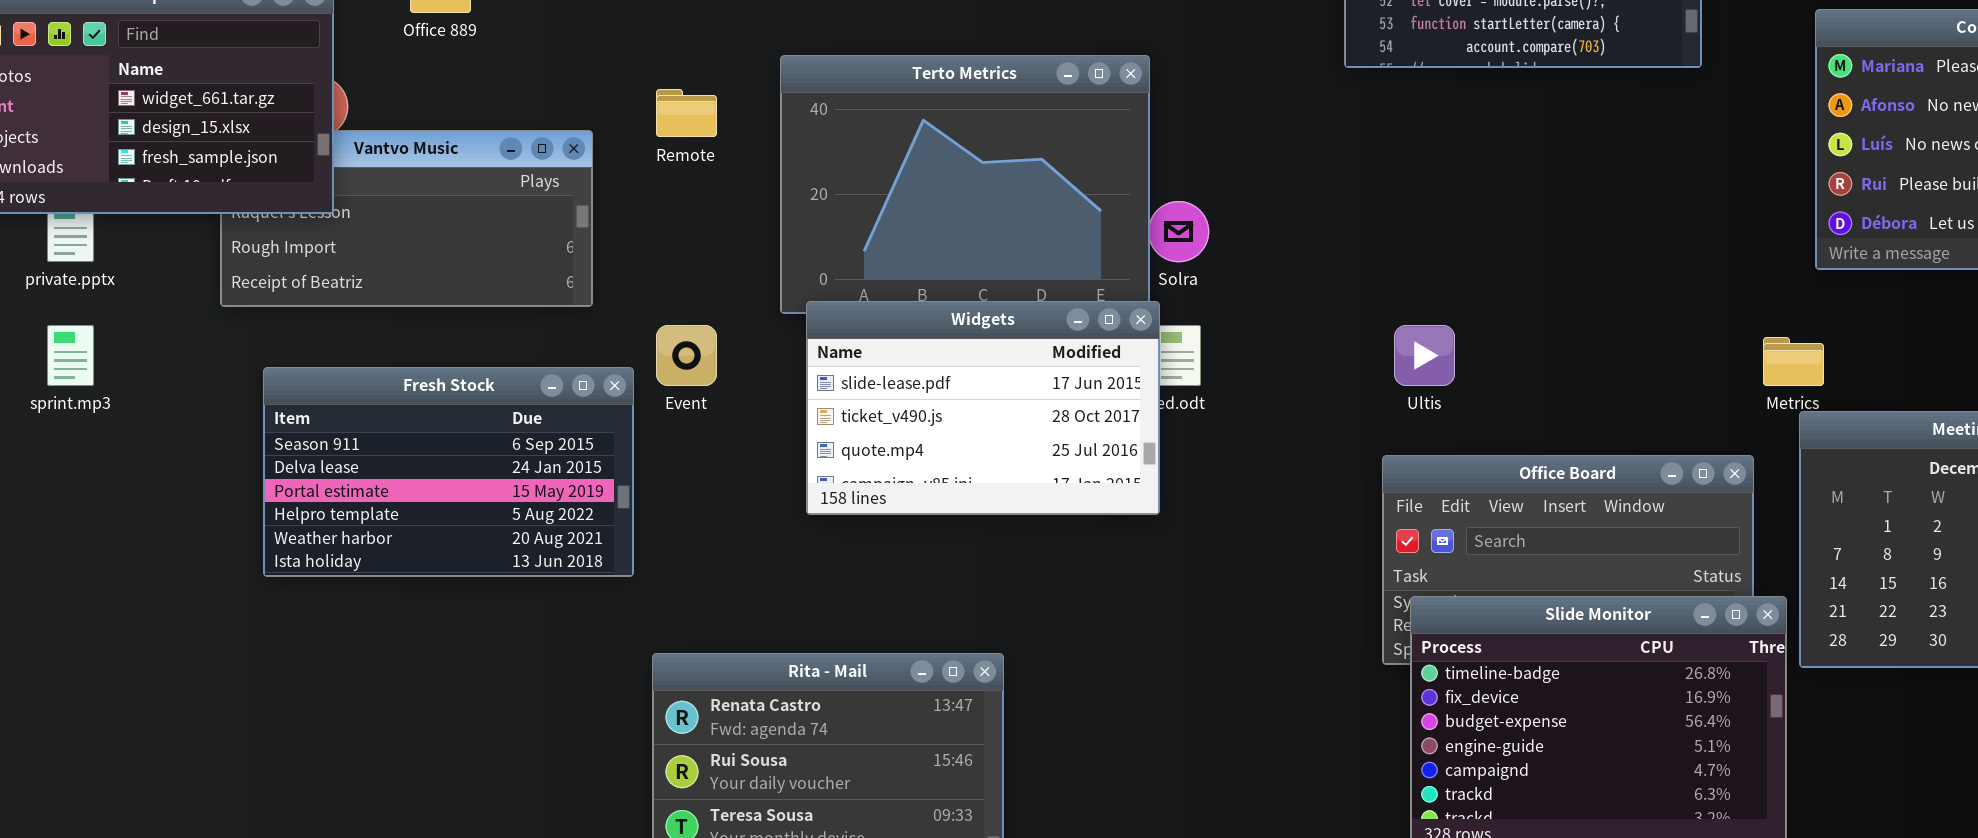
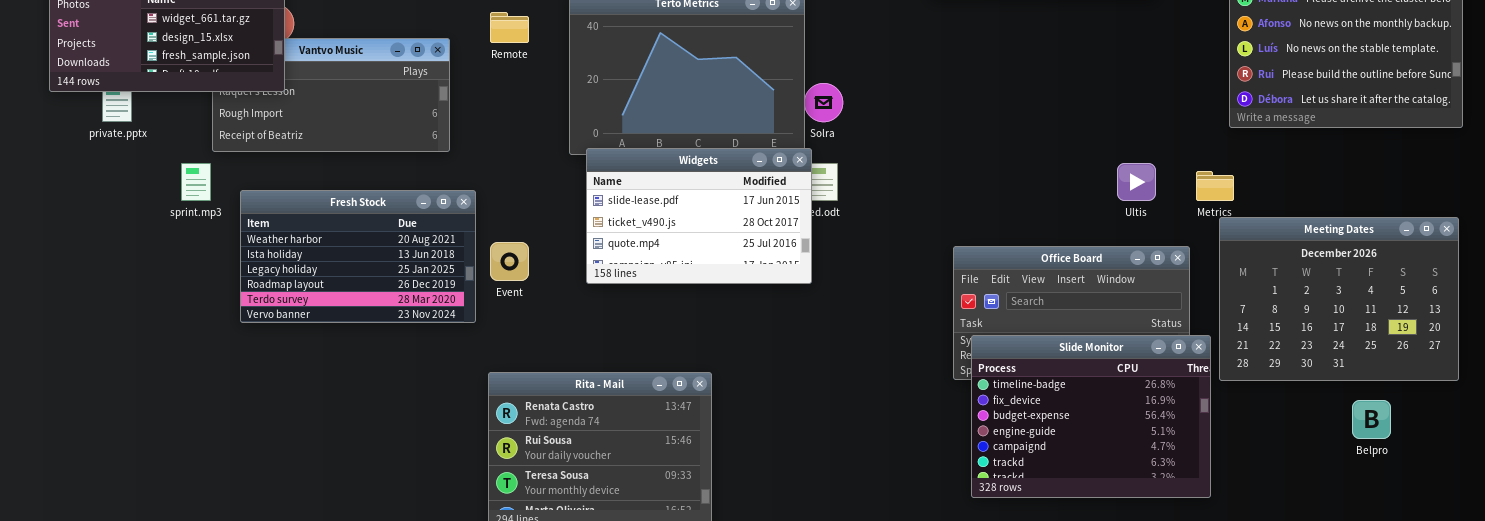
sprint.mp3: [47,325,94,386] -> [181,163,211,201], moved
Event: [656,325,717,386] -> [490,242,529,281], moved
Ultis: [1394,325,1455,386] -> [1117,163,1156,201], moved
Fresh Stock: [263,367,634,577] -> [240,190,476,323], scrolled down 4 rows

